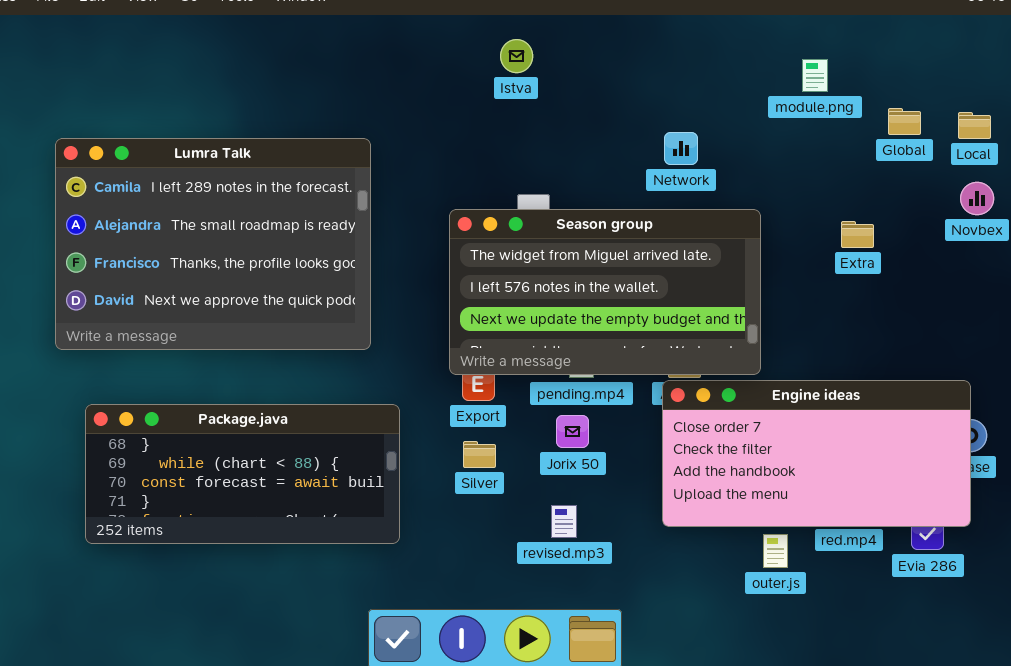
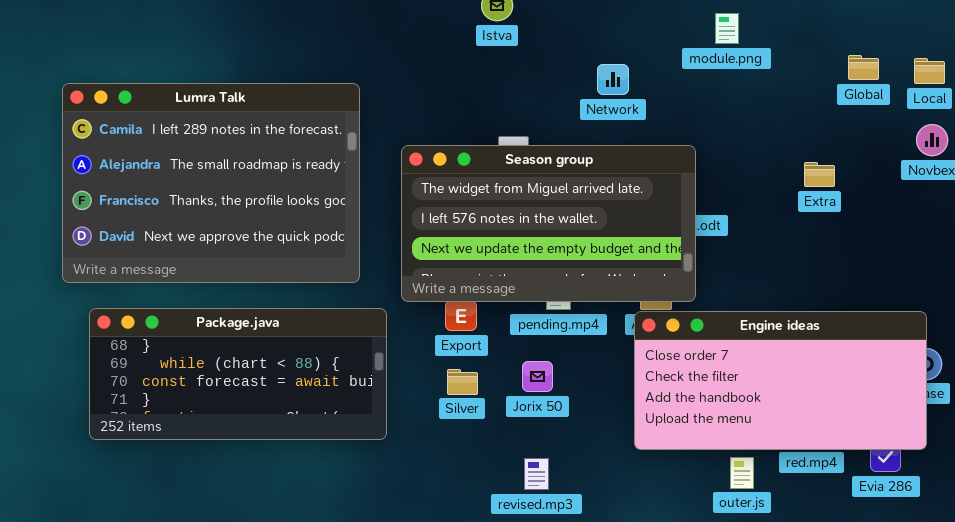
module.png: [802,59,828,92] -> [715,13,739,44], moved
Network: [664,132,698,165] -> [597,64,629,95], moved
Season group: [449,209,761,375] -> [401,145,696,302], moved
Package.java: [85,404,400,544] -> [89,308,387,440], moved
Jorix 50: [556,415,589,448] -> [522,361,553,392], moved
revised.mp3: [551,505,577,538] -> [524,458,549,490], moved

